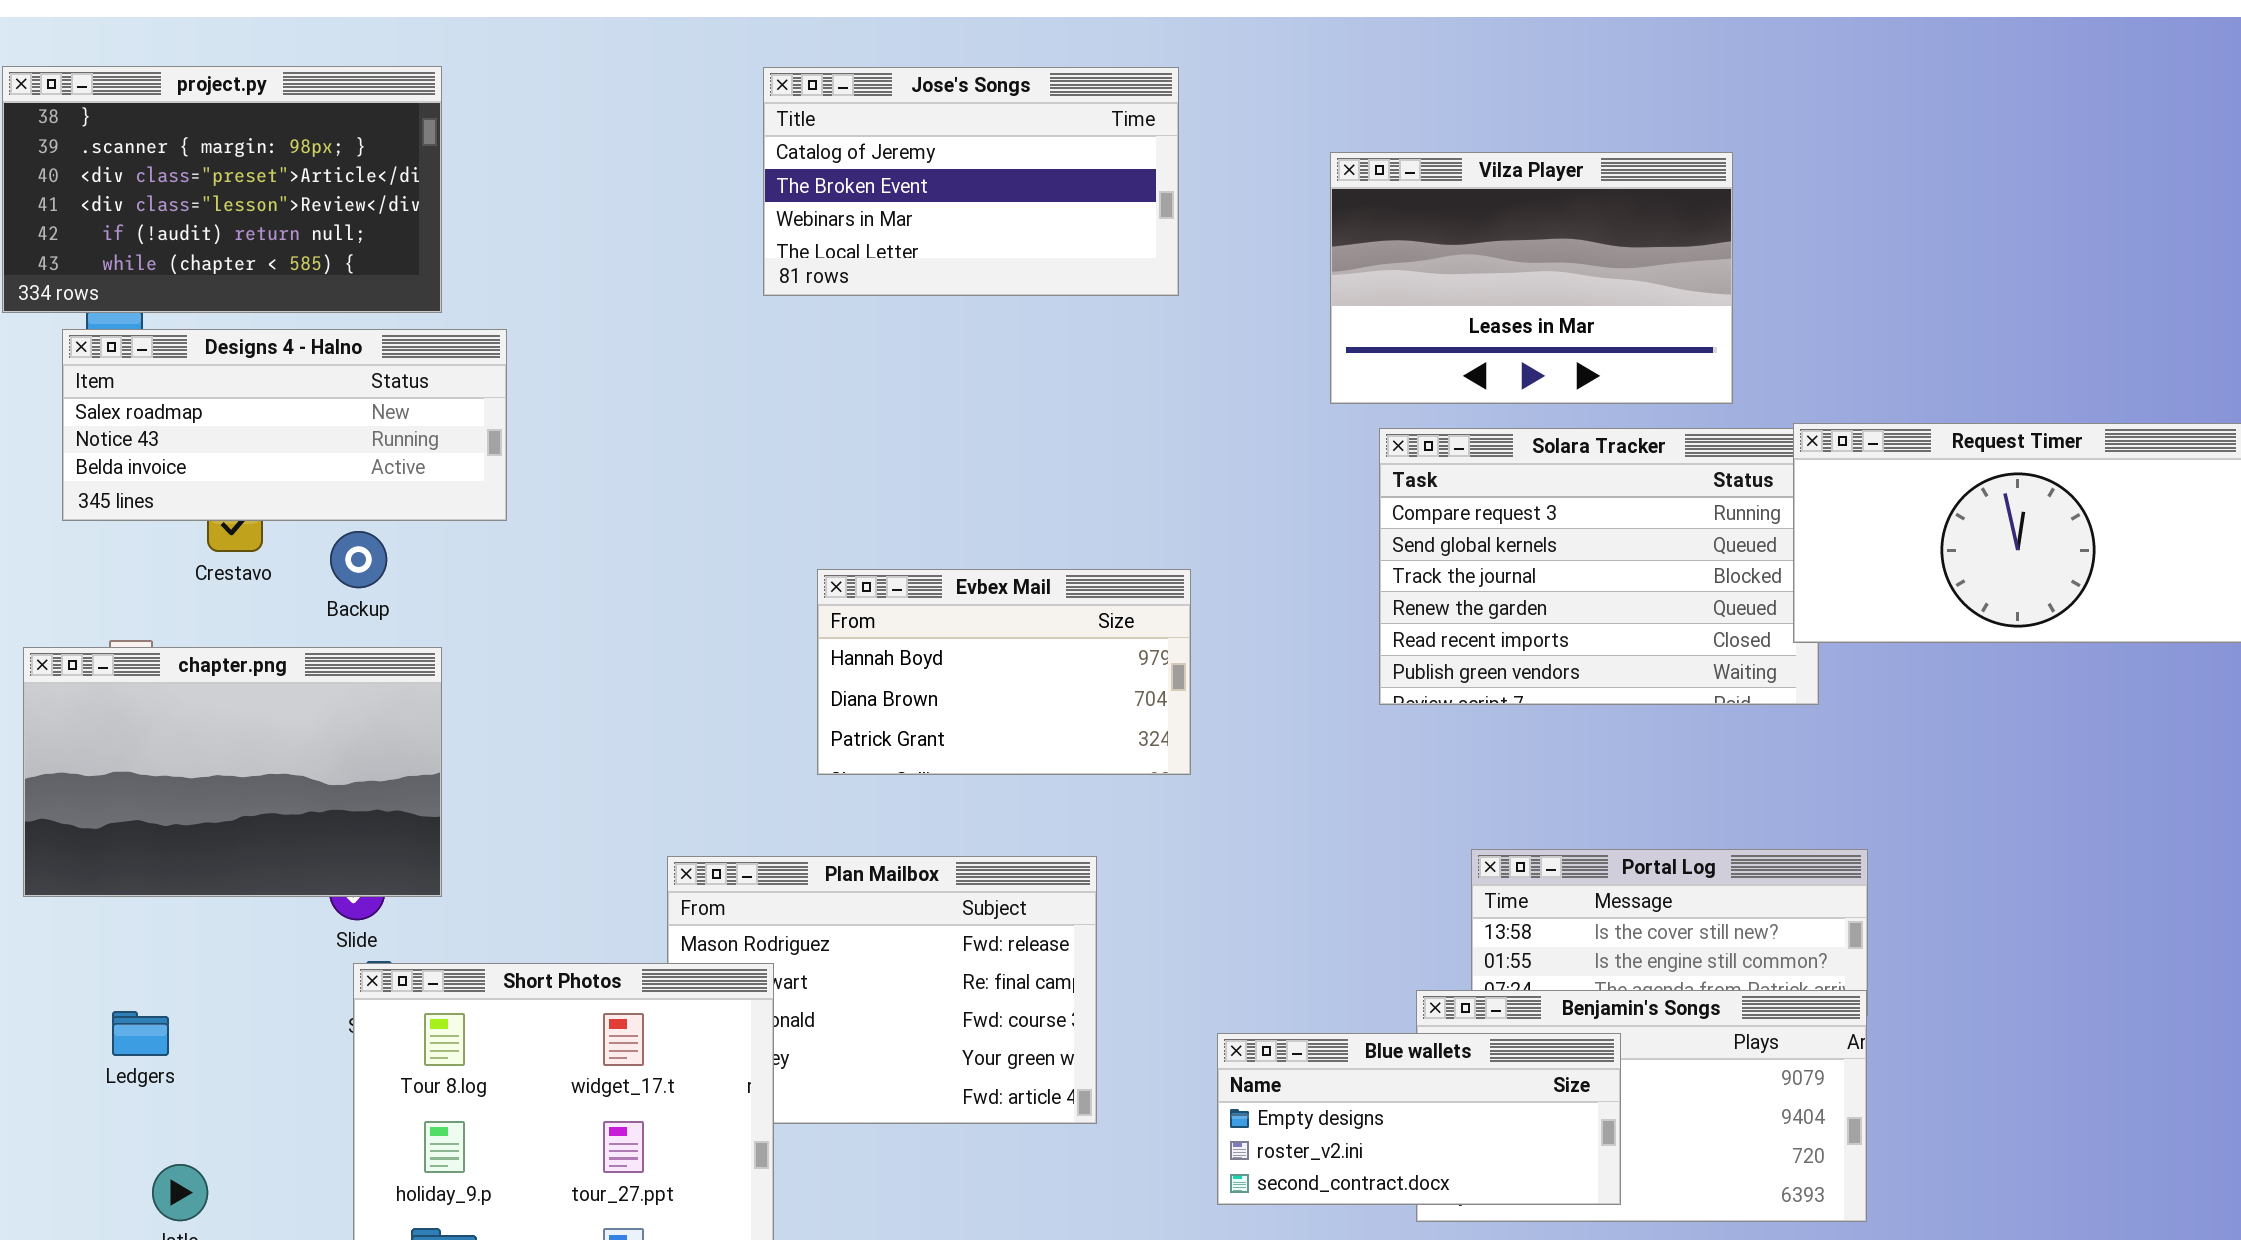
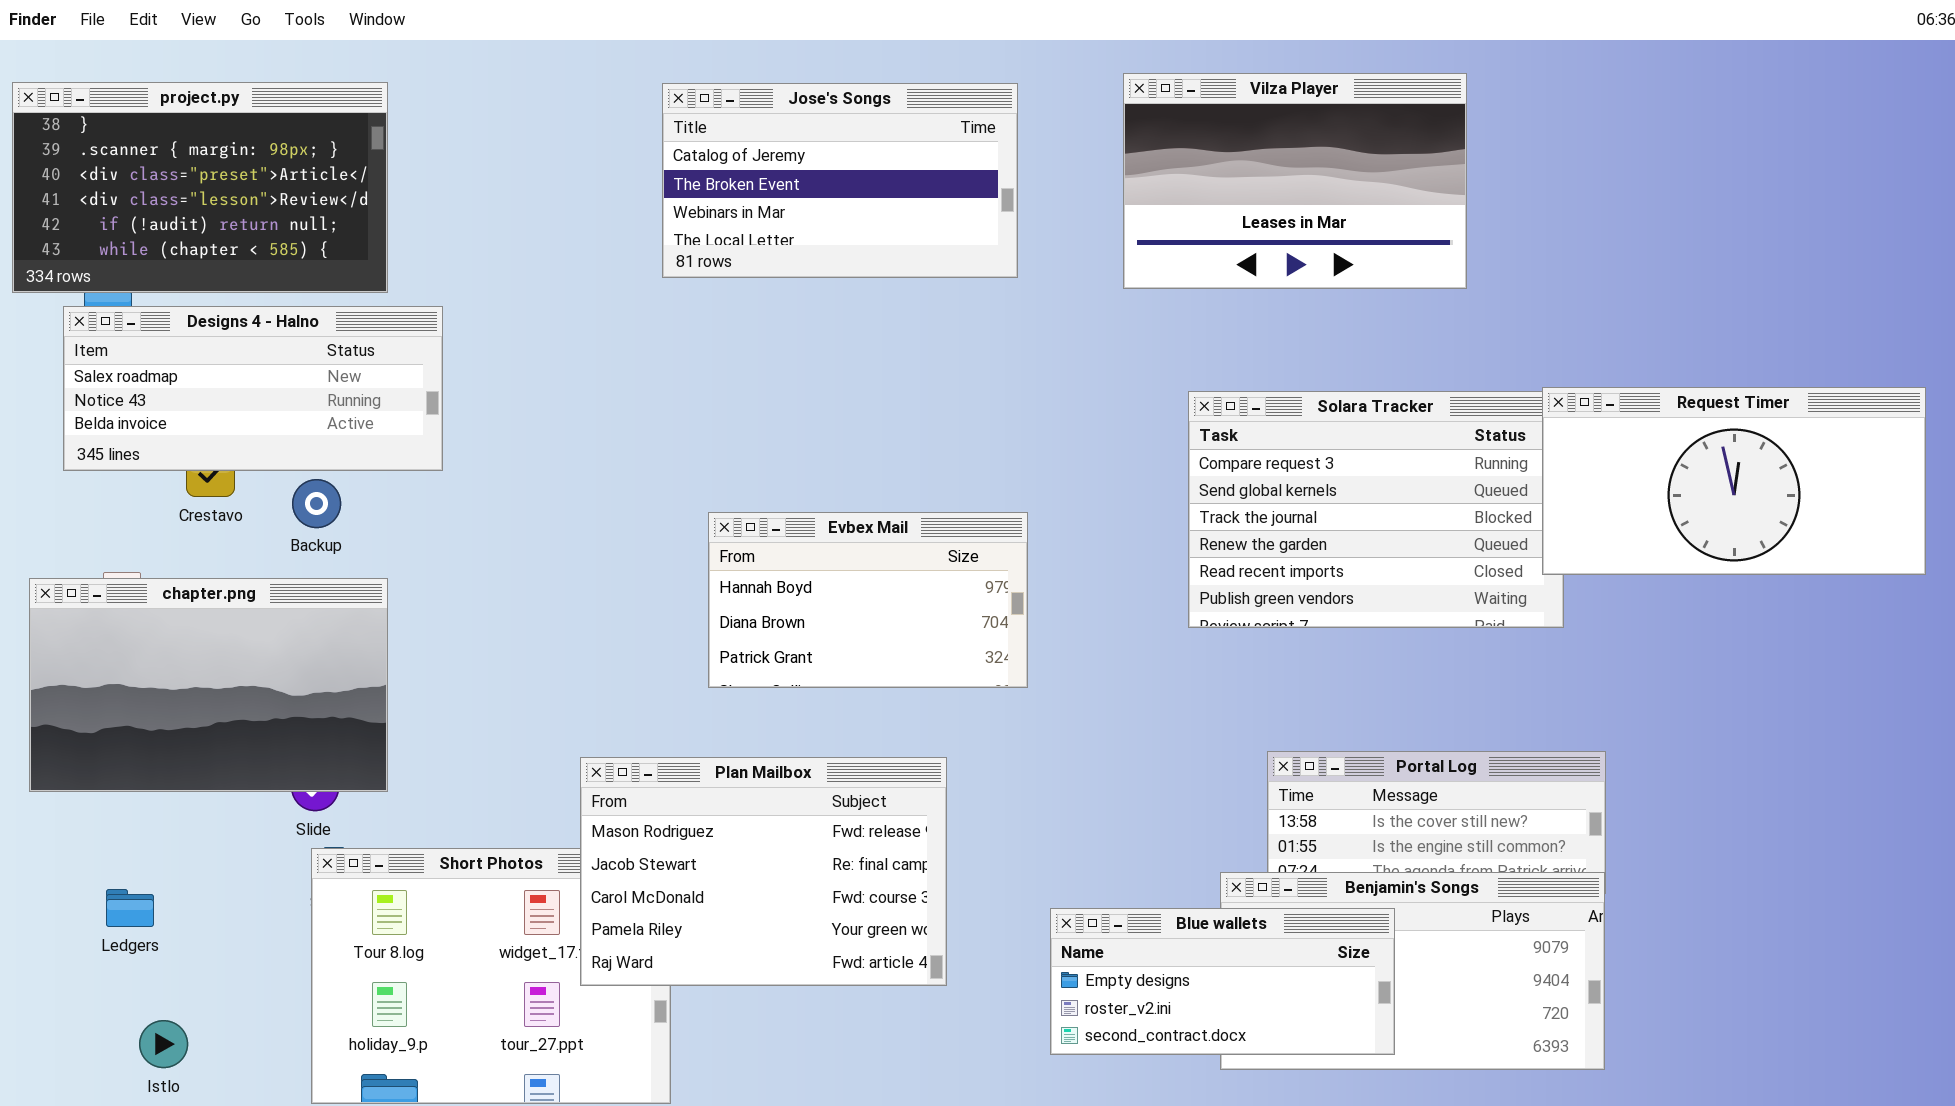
Vilza Player: [1330,152,1733,404] -> [1123,73,1467,289], moved
Plan Mailbox: [667,856,1097,1124] -> [580,757,947,986], raised

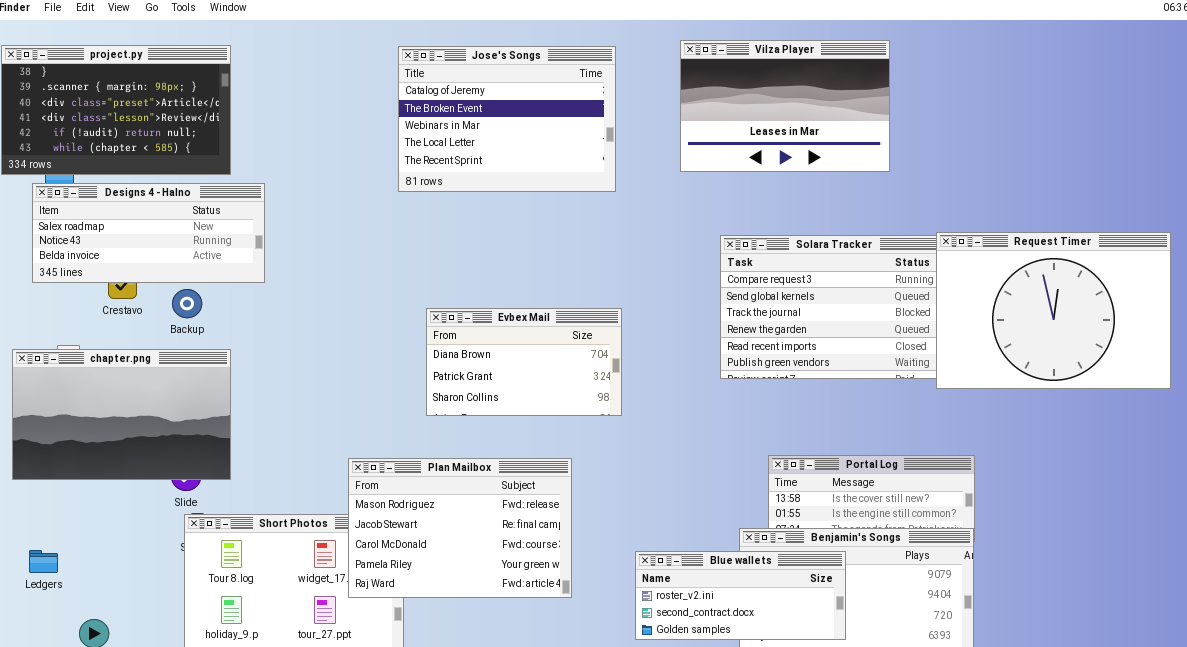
Jose's Songs: [662,83,1018,278] -> [398,46,616,192], resized
Request Timer: [1542,387,1926,575] -> [936,232,1171,389], resized
Evbex Mail: [708,512,1028,688] -> [426,308,622,416], scrolled down 1 row
Ledgers: [106,889,154,927] -> [29,550,58,573], moved
Blue wallets: [1050,908,1395,1055] -> [635,551,846,640], scrolled down 1 row

